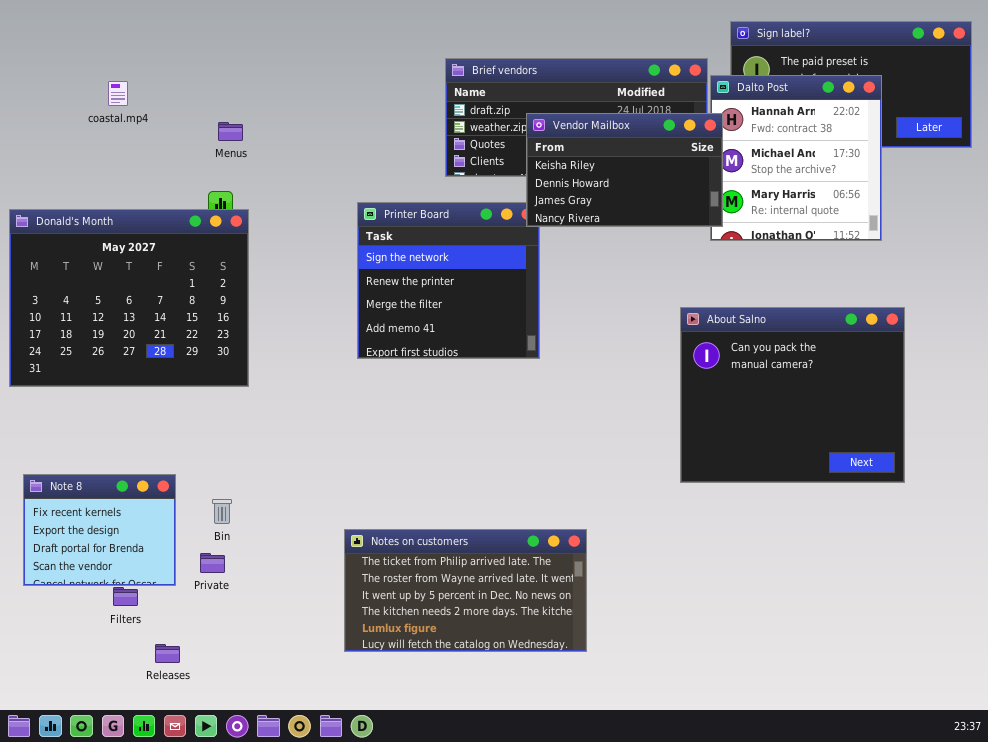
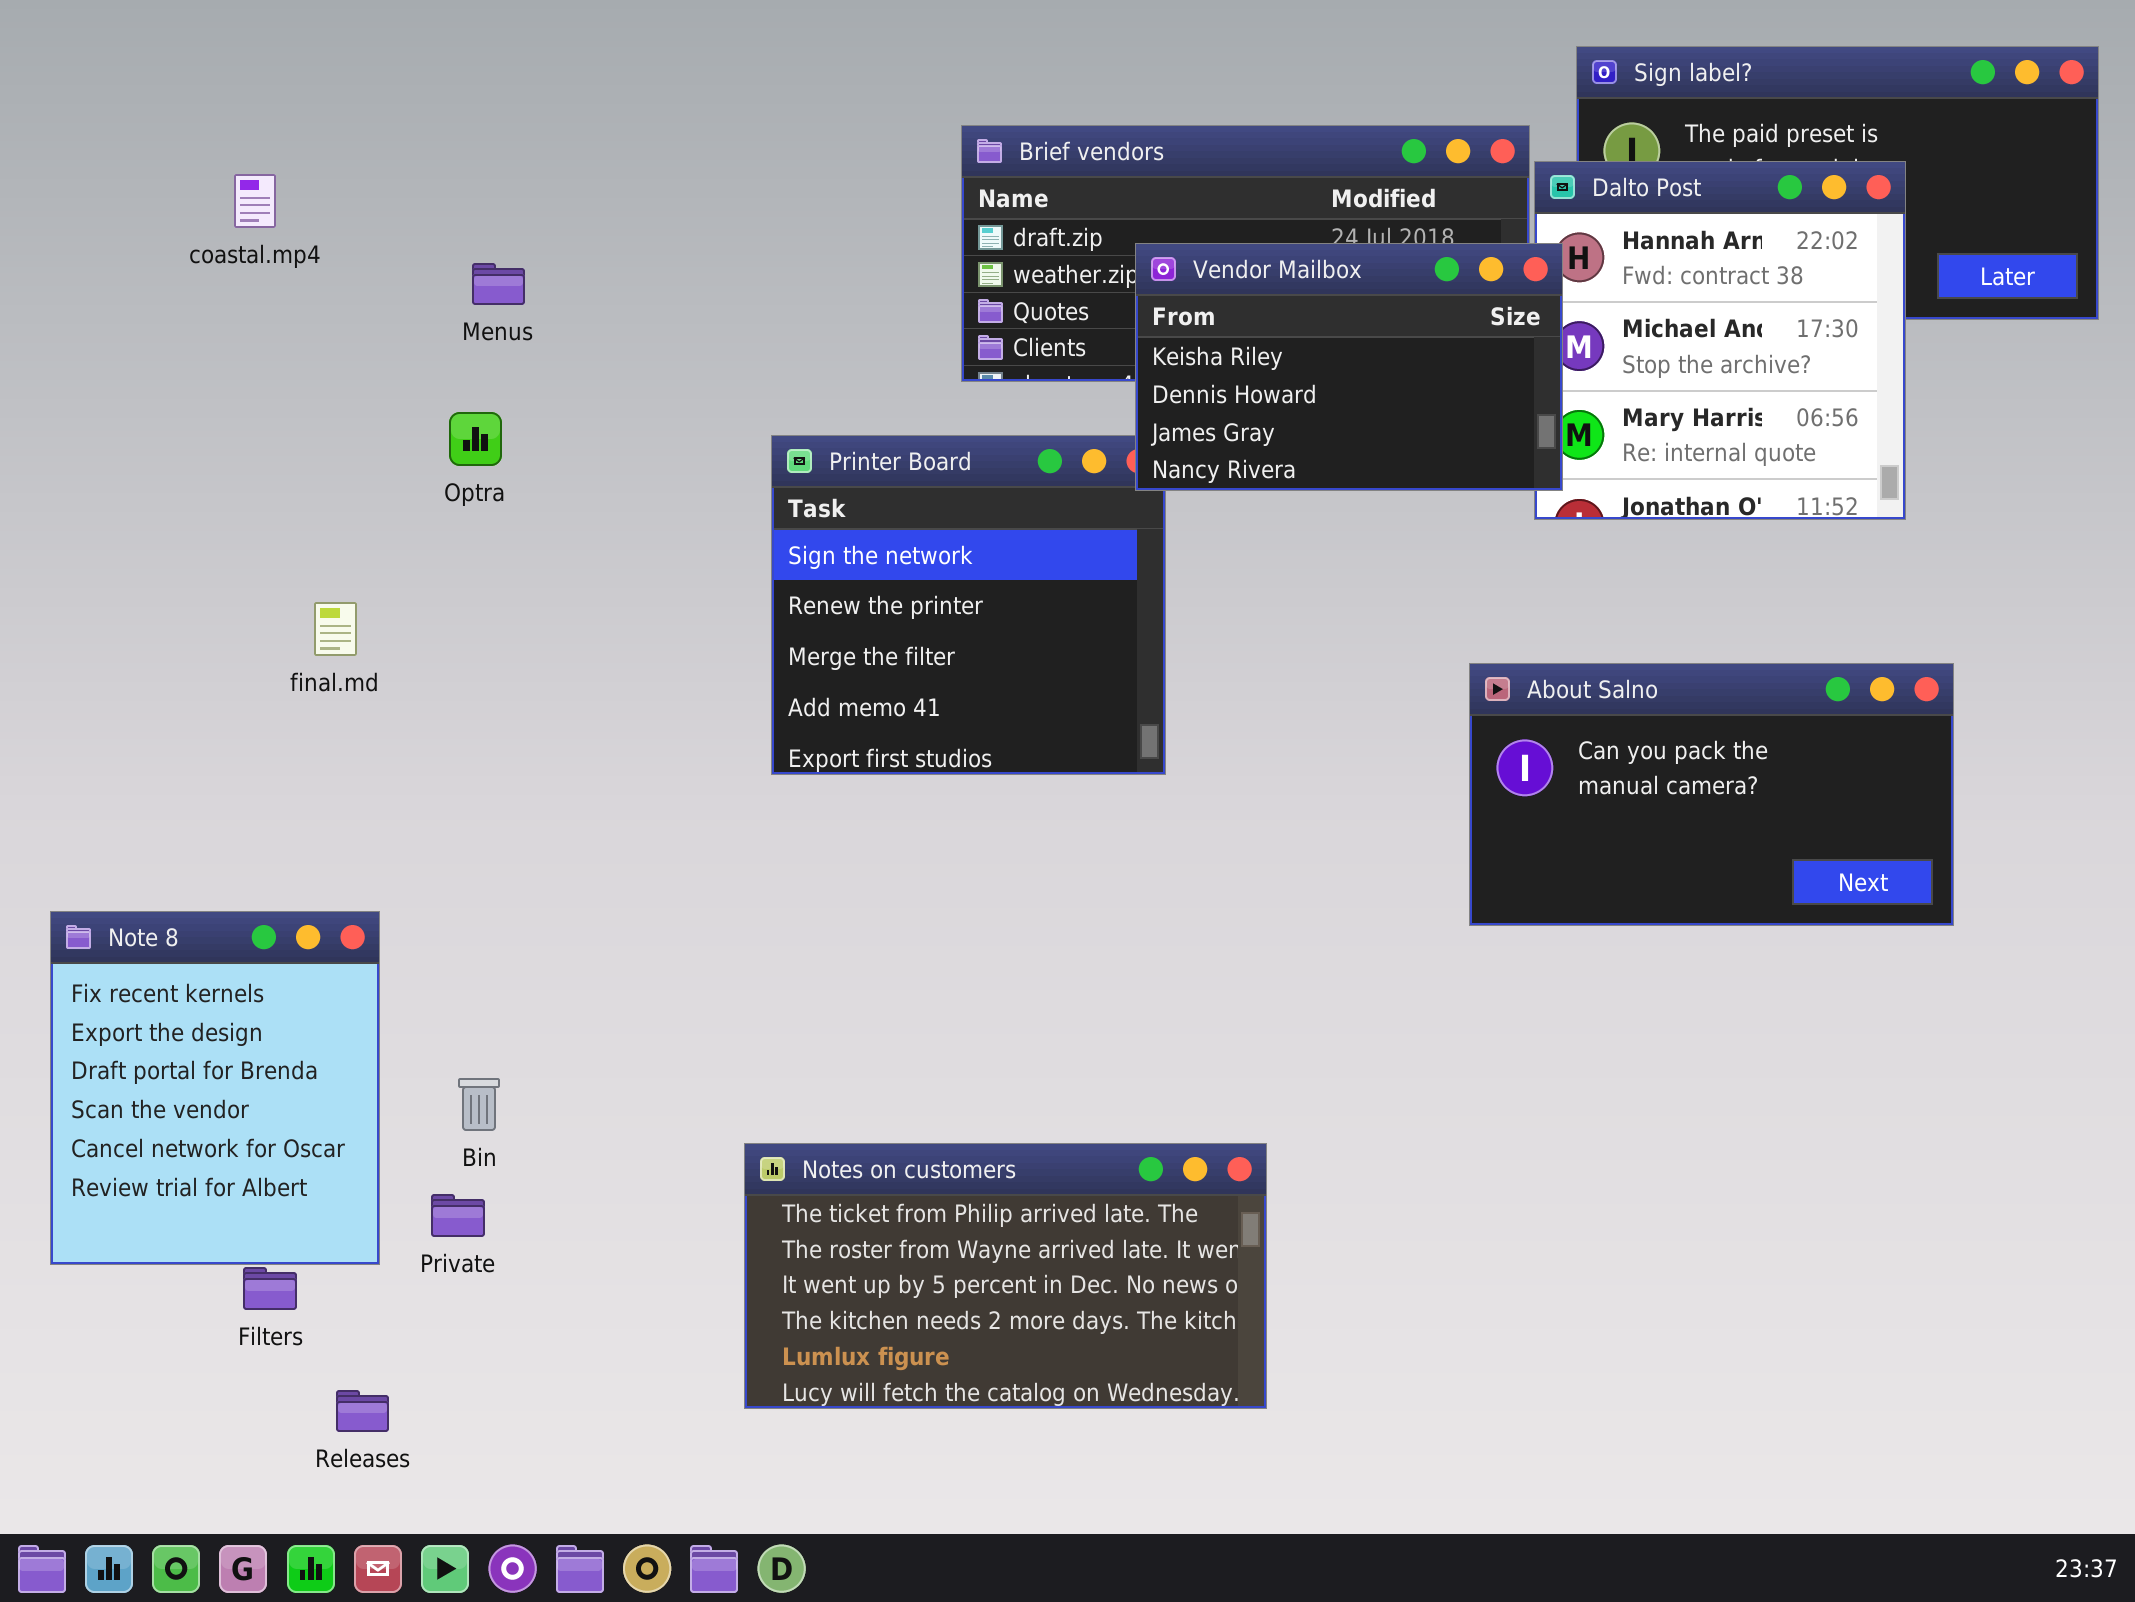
Donald's Month: [9,209,249,387] -> none, closed
About Salno: [680,307,905,483] -> [1469,663,1954,926], resized
Note 8: [23,474,176,586] -> [50,911,380,1265], resized

